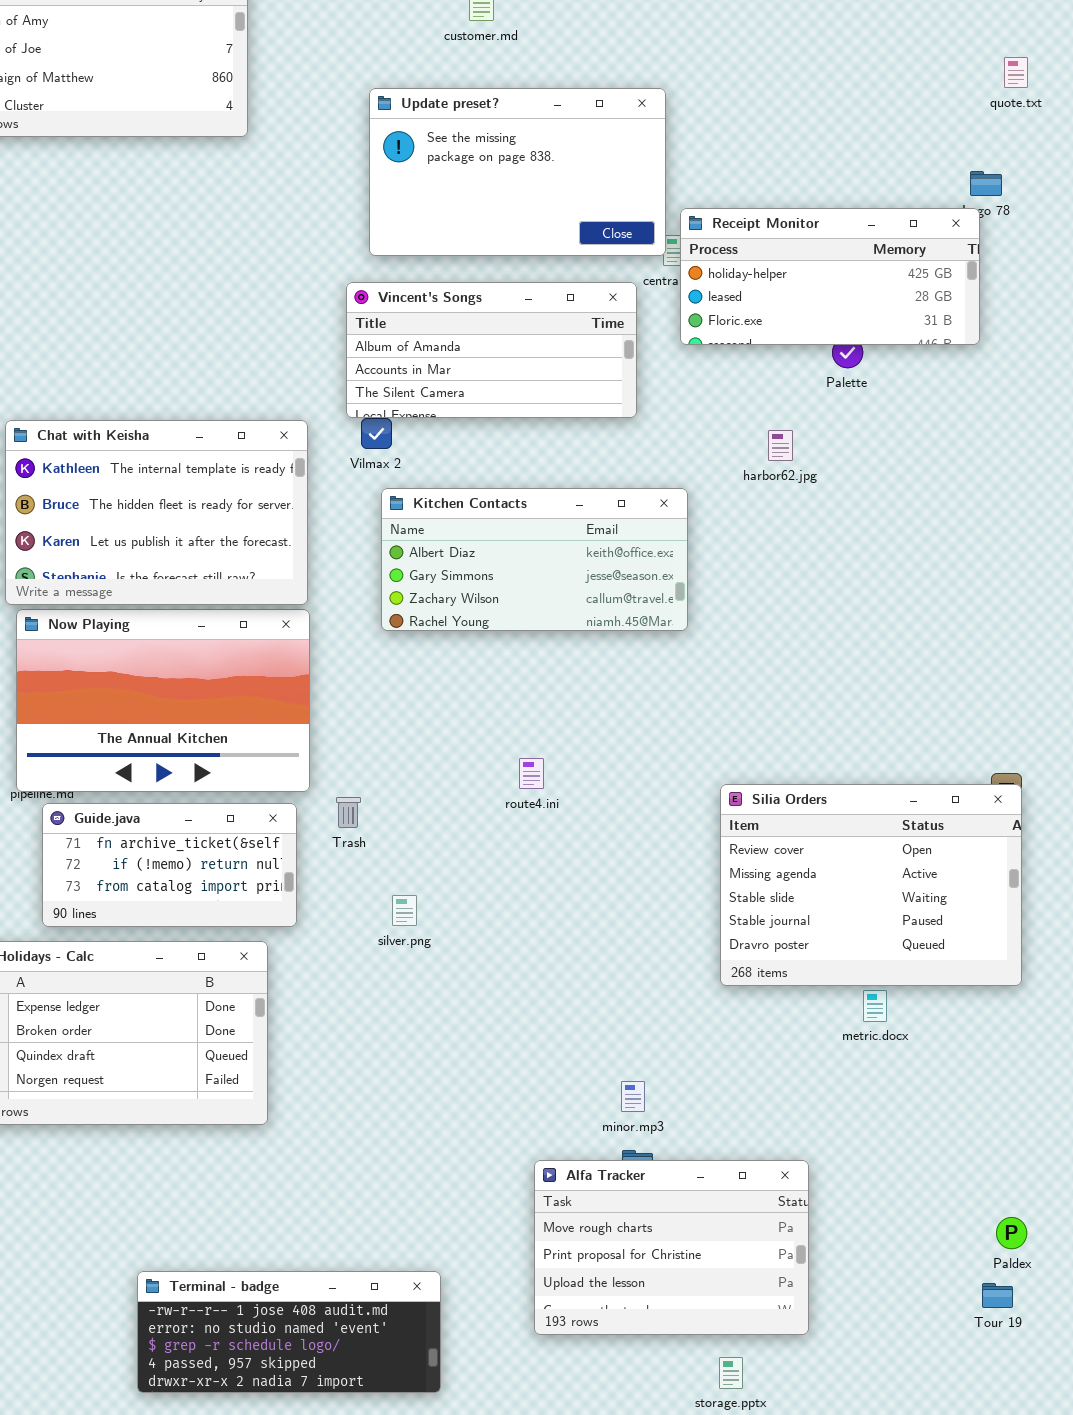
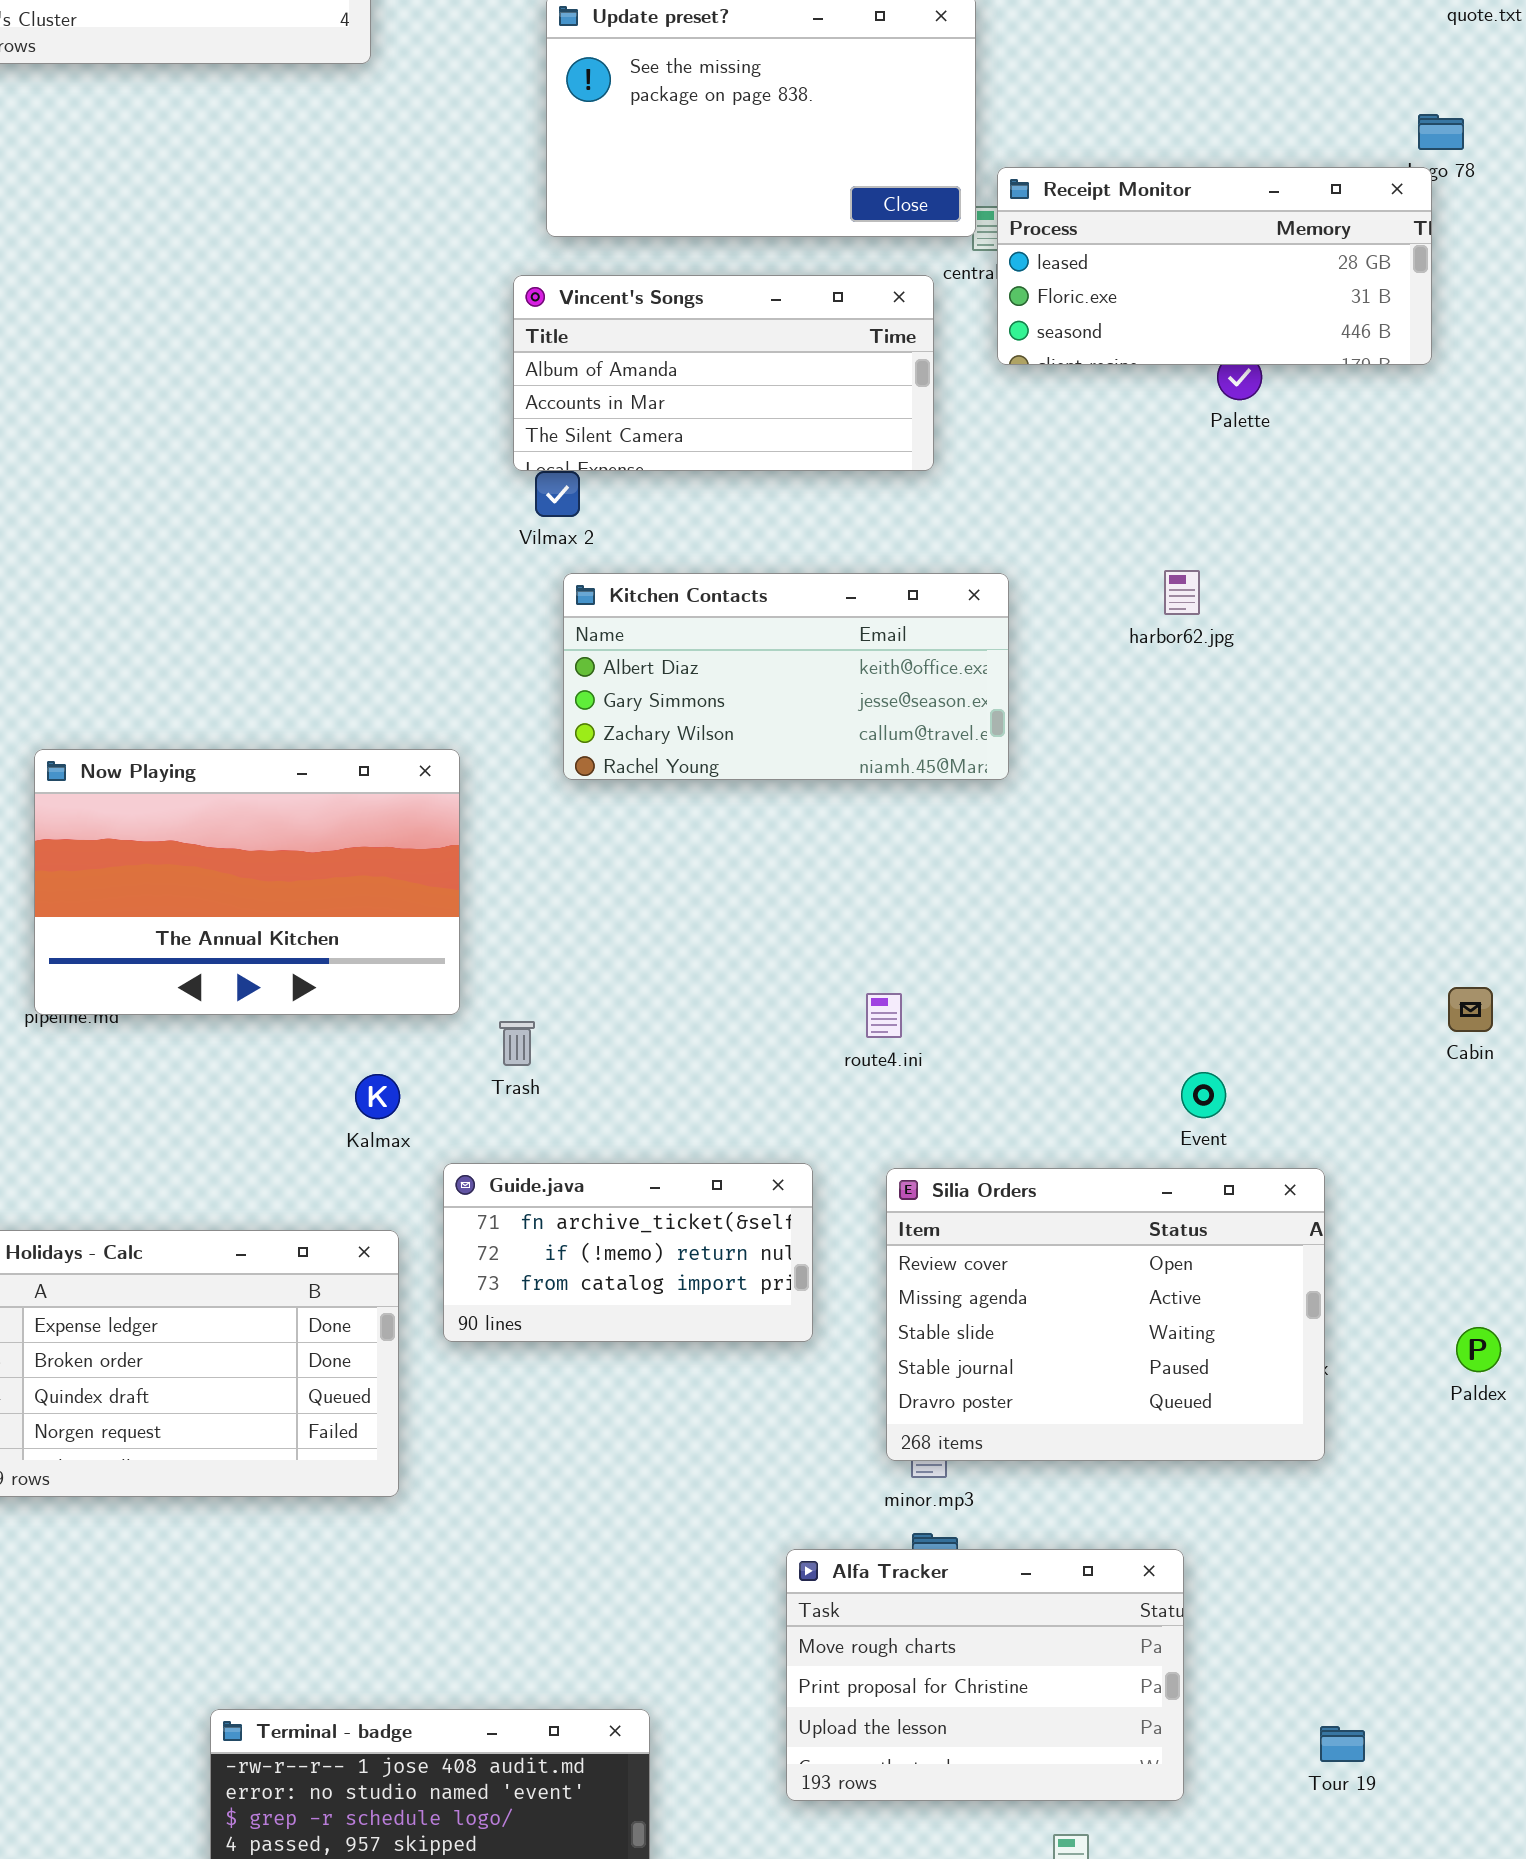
Receipt Monitor: [680,208,980,345] -> [997,167,1432,365], scrolled down 1 row
Chat with Keisha: [5,420,308,605] -> none, closed
harbor62.jpg: [768,430,793,461] -> [1164,570,1200,615], moved
route4.ini: [519,758,544,789] -> [866,993,902,1038], moved
Silia Orders: [720,784,1022,986] -> [886,1168,1325,1461], moved
Guide.java: [42,803,297,927] -> [443,1163,813,1342], moved
Paldex: [996,1217,1027,1249] -> [1456,1327,1501,1372], moved
Tour 19: [982,1283,1013,1308] -> [1320,1726,1365,1762], moved

